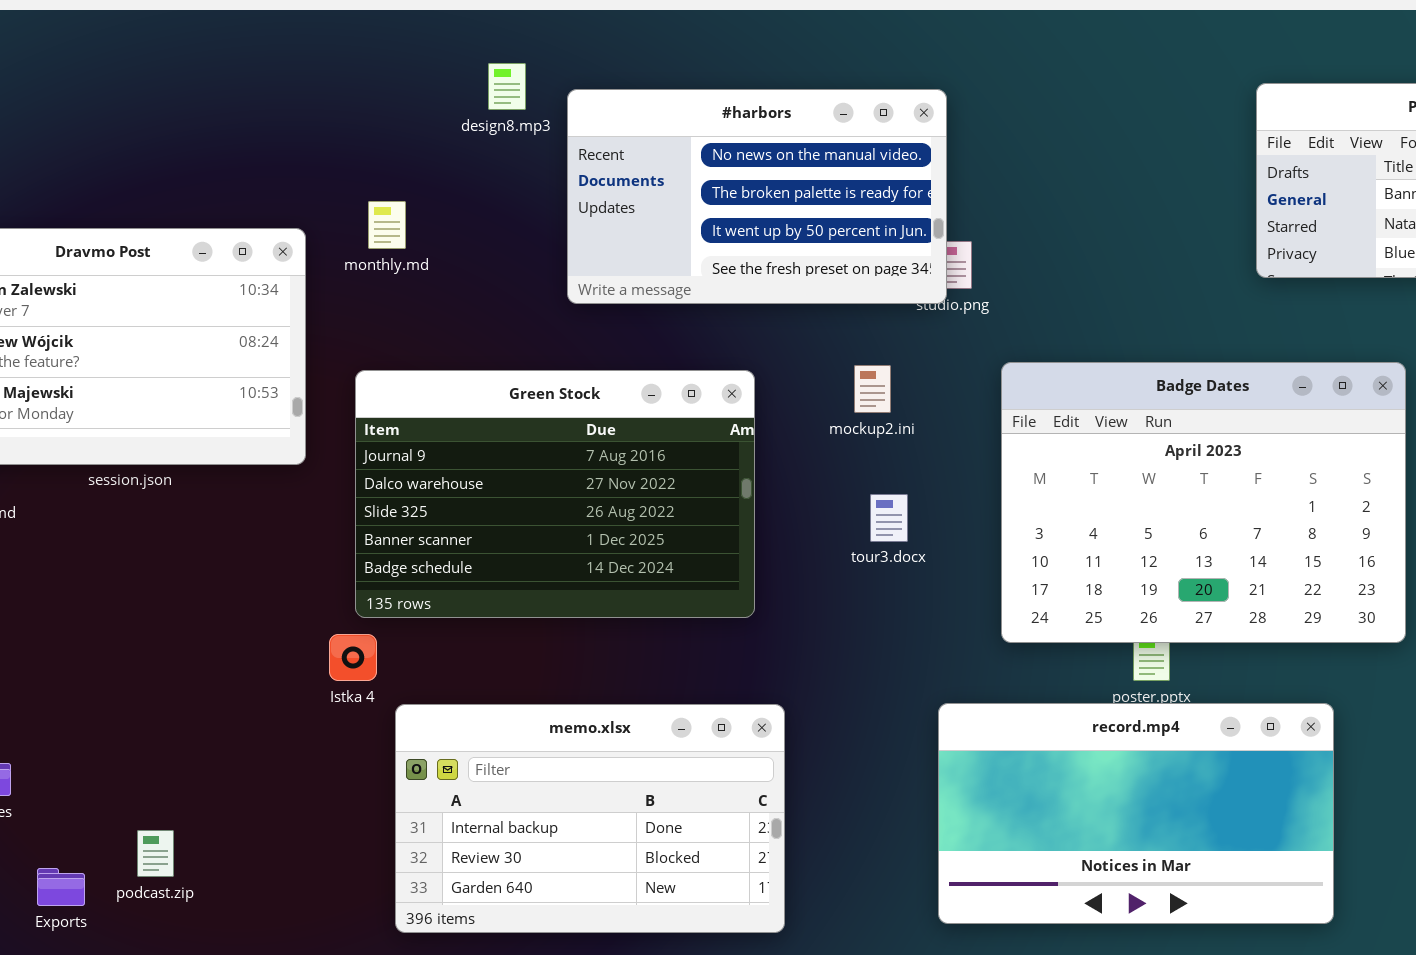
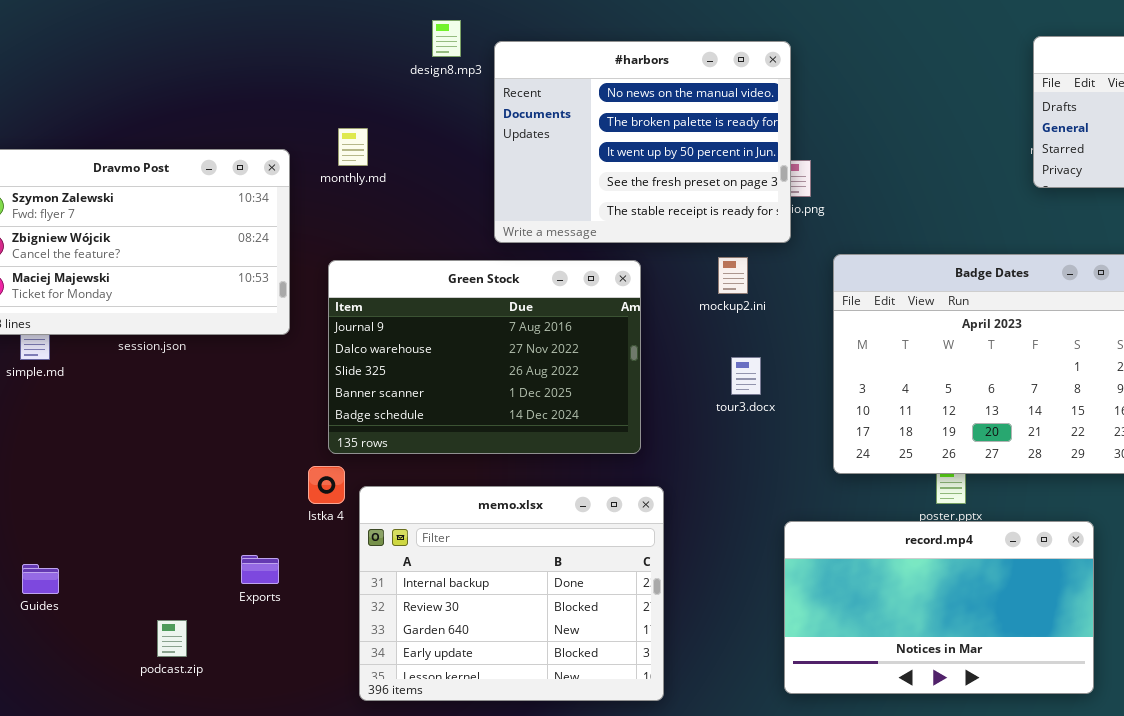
#harbors: [567,89,947,304] -> [494,41,791,243], resized
memo.xlsx: [395,704,785,933] -> [359,486,664,701], resized
Exports: [37,868,85,906] -> [241,555,279,584], moved

